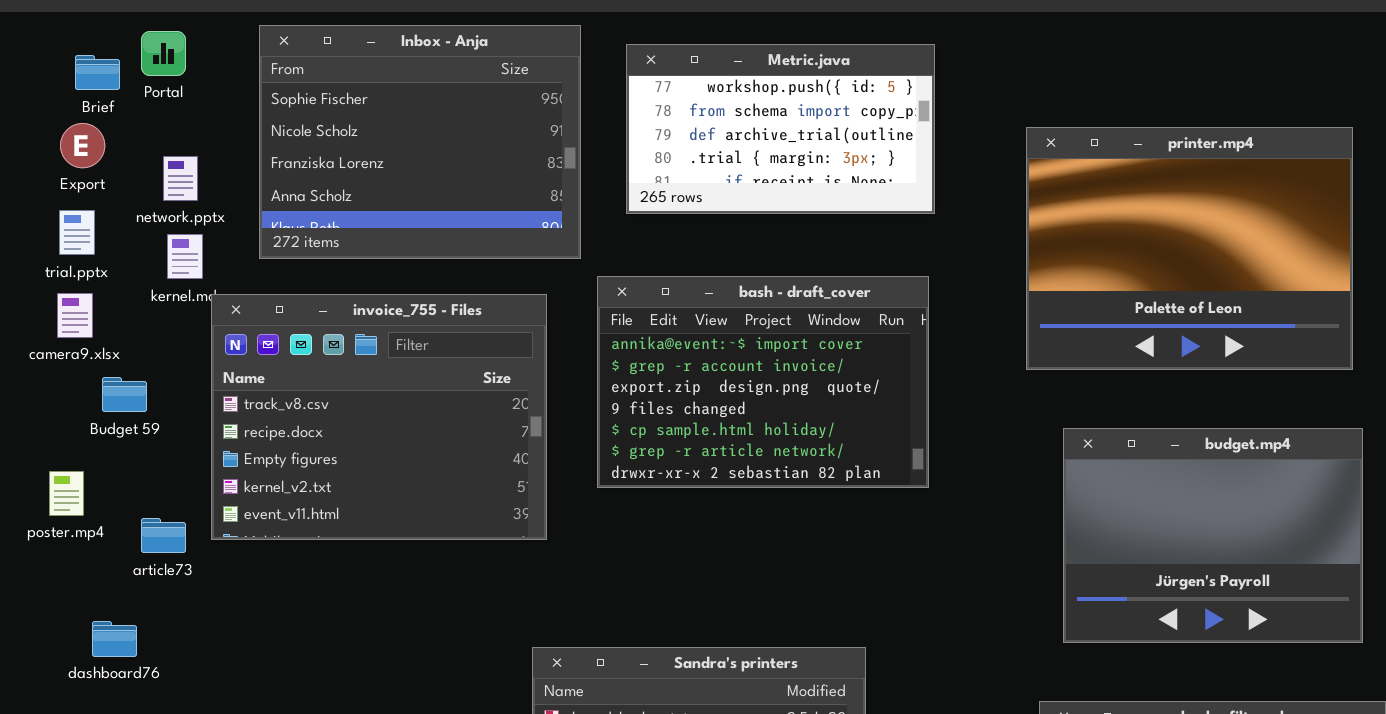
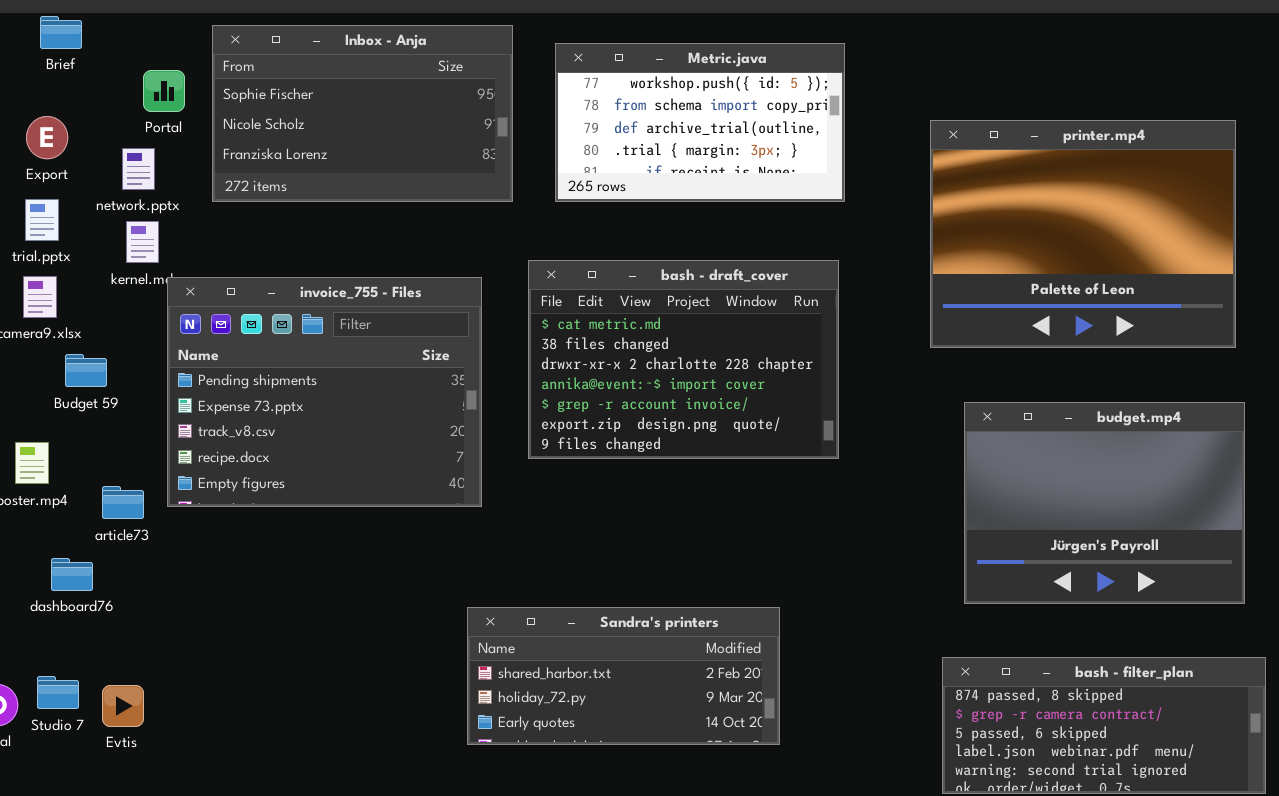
Inbox - Anja: [259,25,581,259] -> [212,25,513,202], resized
Portal: [141,31,186,76] -> [143,70,185,112], moved
Brief: [75,55,120,90] -> [40,16,82,49], moved
bash - draft_cover: [597,276,929,488] -> [528,260,839,459], scrolled up 3 rows
invoice_755 - Files: [211,294,547,540] -> [167,277,482,507], scrolled up 2 rows
dashboard76: [92,621,137,657] -> [51,558,93,591], moved

